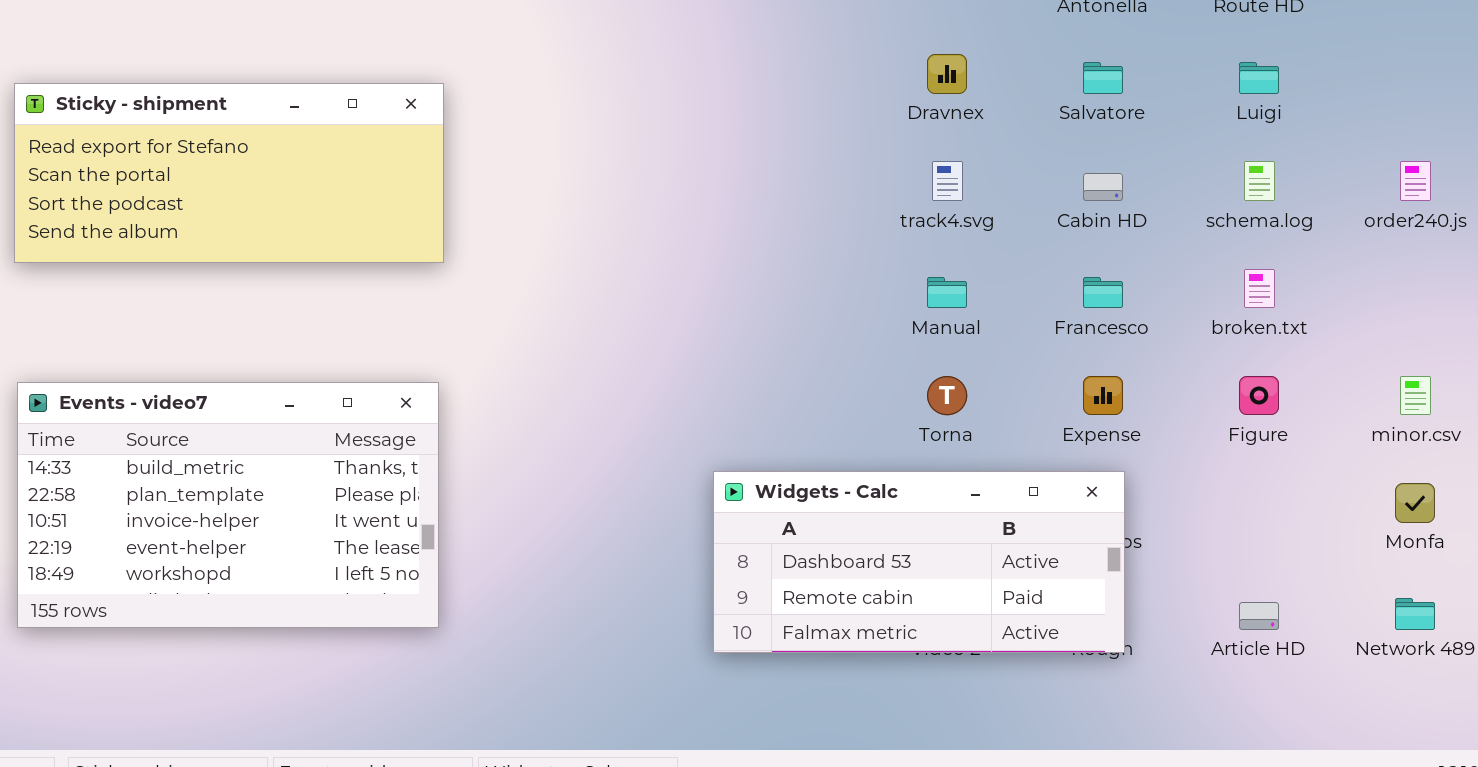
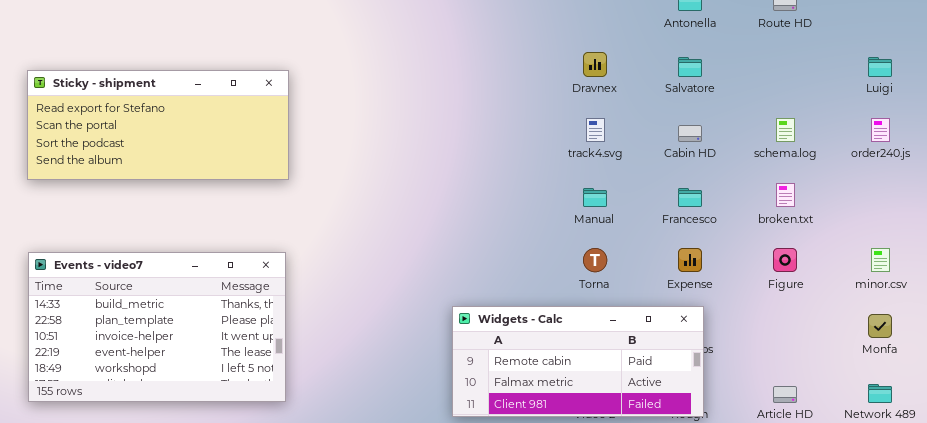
Luigi: [1239,62,1279,94] -> [868,57,892,77], moved
Widgets - Calc: [713,471,1125,653] -> [452,306,704,417], scrolled down 1 row

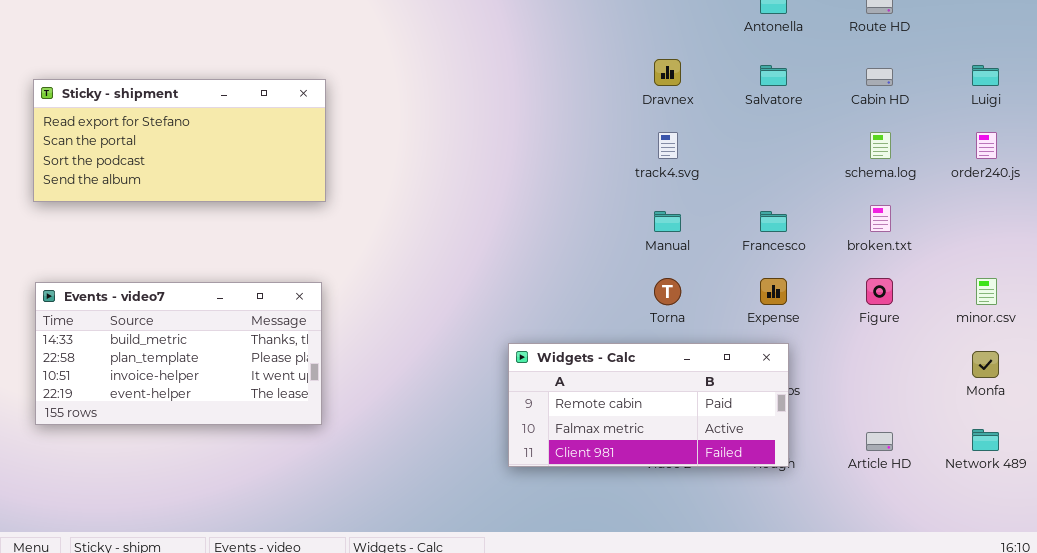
Cabin HD: [678,125,702,142] -> [866,68,893,86], moved
Events - video7: [28,252,286,402] -> [35,282,322,425], resized

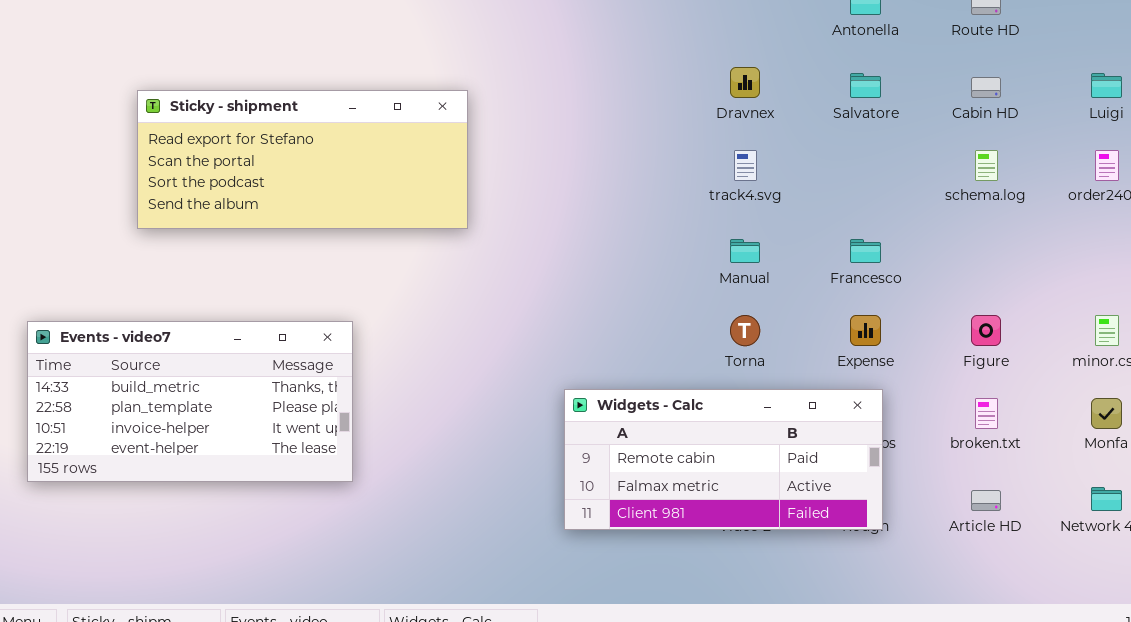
Sticky - shipment: [33,79,326,202] -> [137,90,468,229], moved
broken.txt: [870,205,891,232] -> [975,398,998,429], moved

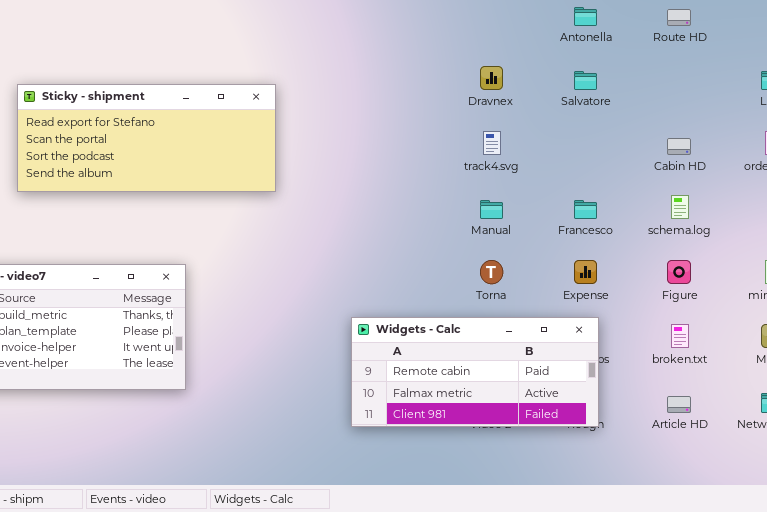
Cabin HD: [971,77,1001,98] -> [667,138,691,155], moved
schema.log: [975,150,998,181] -> [671,195,689,219], moved

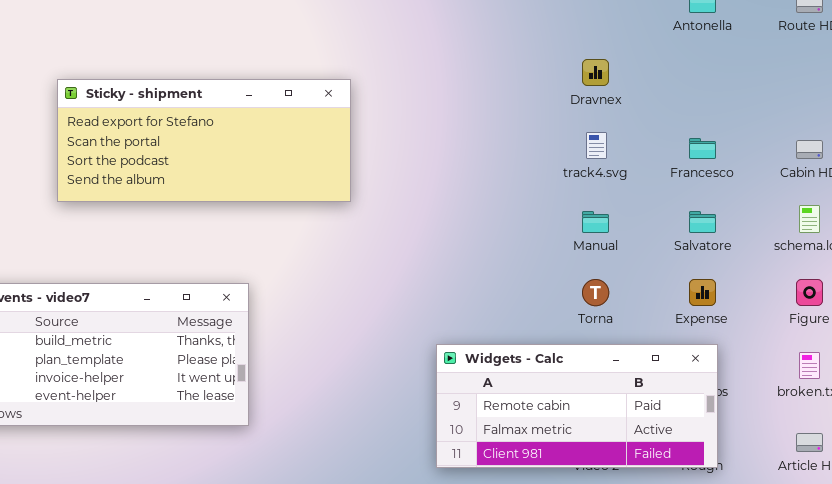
Salvatore: [574,71,597,90] -> [689,211,716,233], moved
Francesco: [574,200,597,219] -> [689,138,716,159], moved

